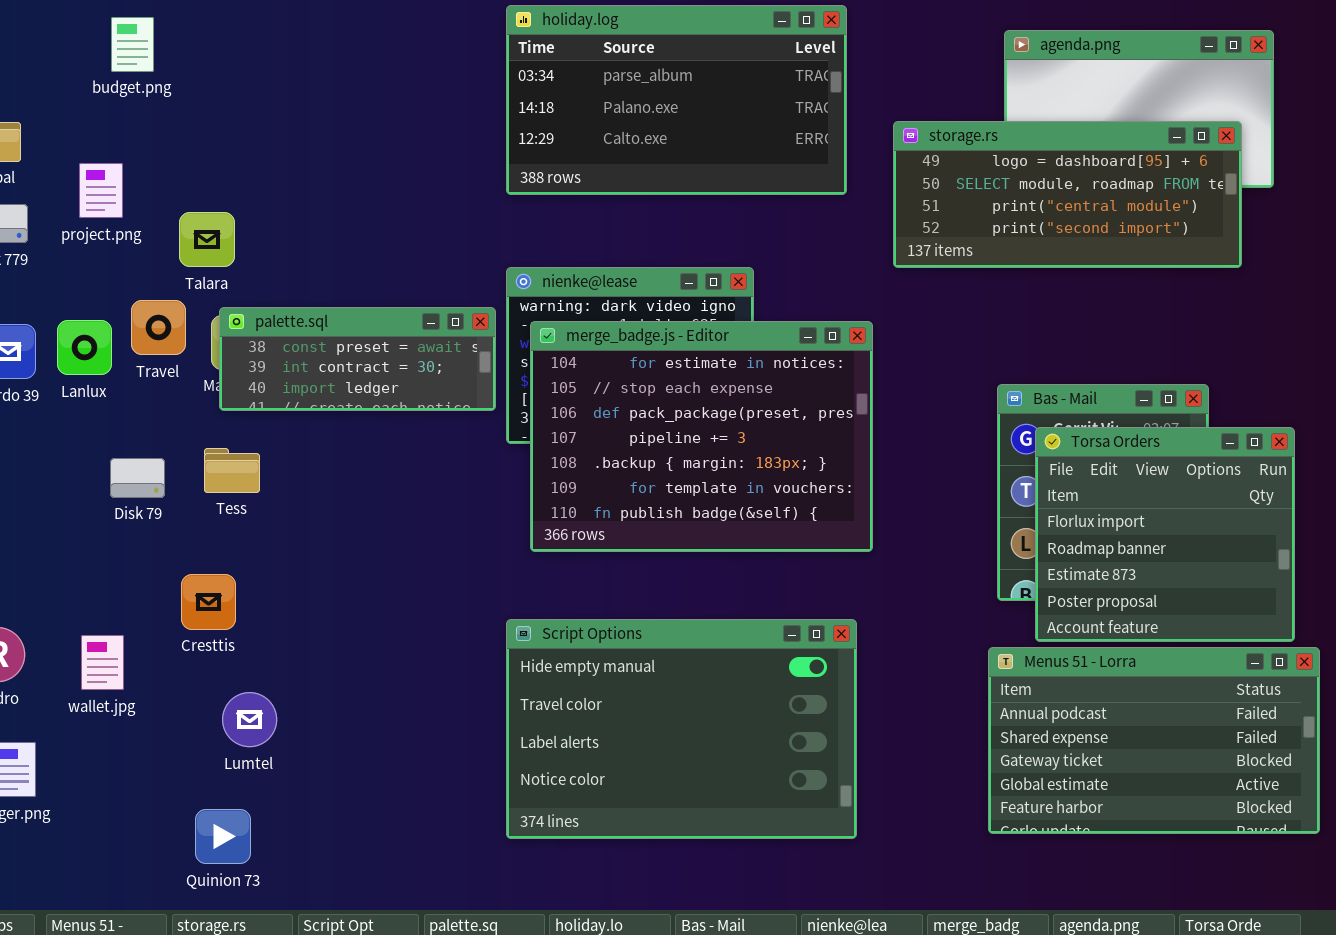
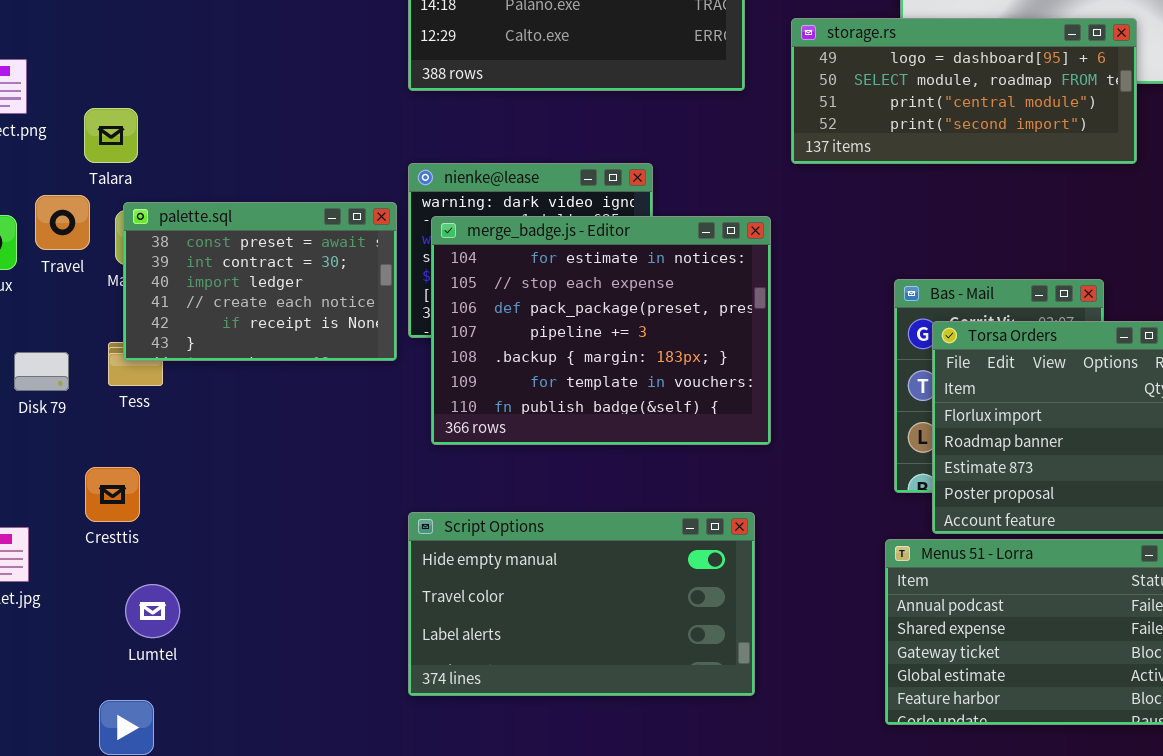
palette.sql: [219,307,496,411] -> [123,202,397,361], resized
Script Options: [506,619,857,839] -> [408,512,755,696], resized

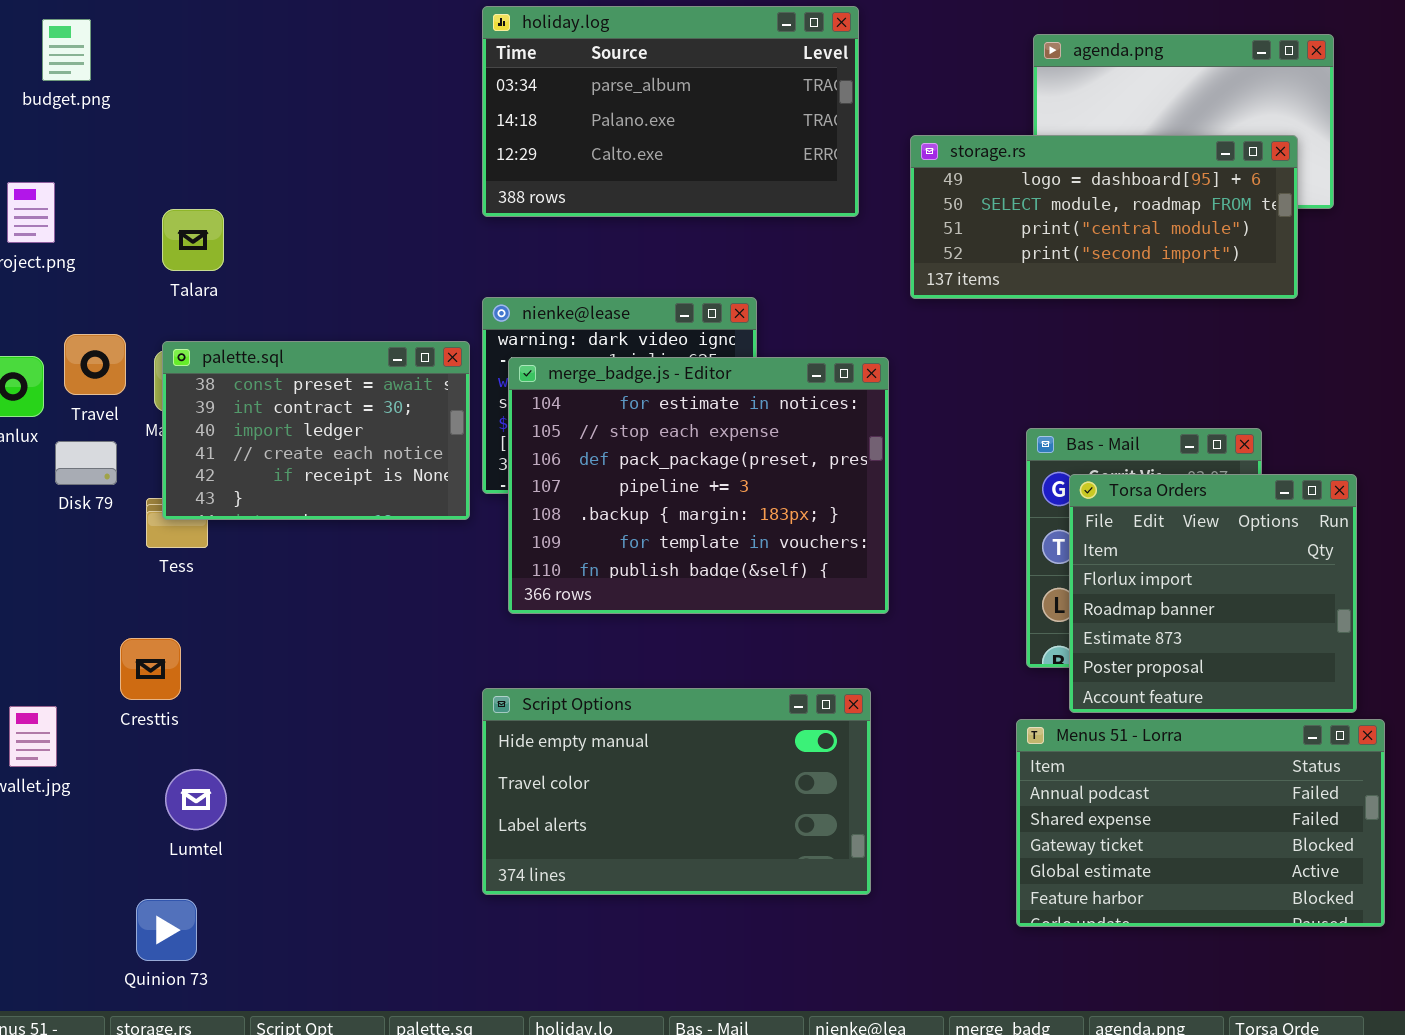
Talara: [84,108,138,163] -> [162,209,224,271], moved
Disk 79: [14,352,69,391] -> [55,441,117,485], moved

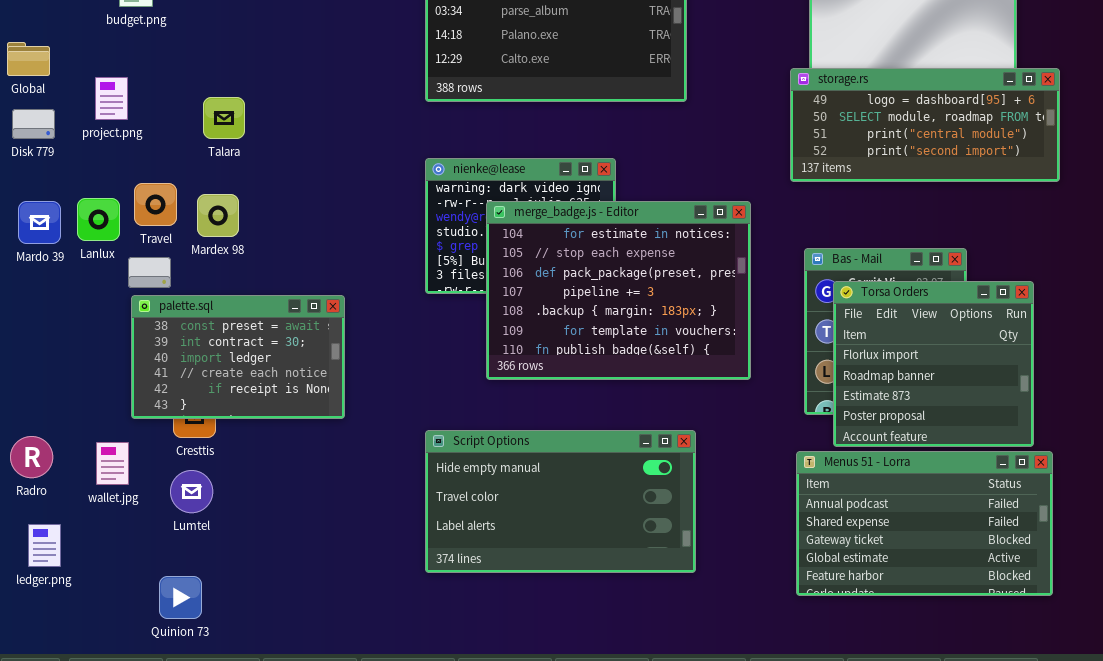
storage.rs: [910,135,1298,299] -> [790,68,1060,182], moved
palette.sql: [162,341,470,520] -> [131,295,345,419], moved
merge_badge.js - Editor: [508,357,889,614] -> [486,201,751,380], moved
Lumtel: [165,769,227,830] -> [170,470,213,513], moved
Quinion 73: [136,899,197,961] -> [159,576,202,619], moved

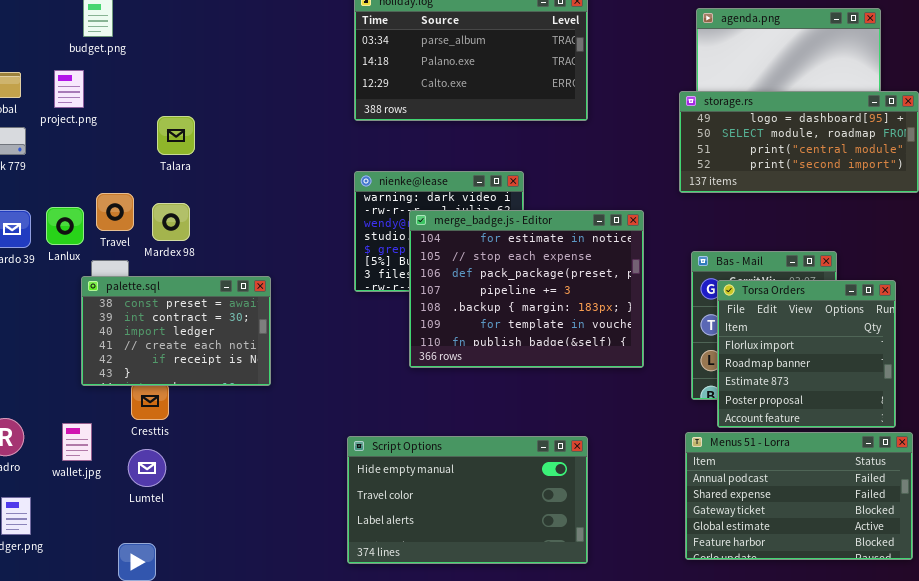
project.png: [95,77,128,120] -> [54,70,84,108], moved
palette.sql: [131,295,345,419] -> [81,276,271,386], moved
Script Options: [425,430,696,573] -> [347,436,588,564], moved

